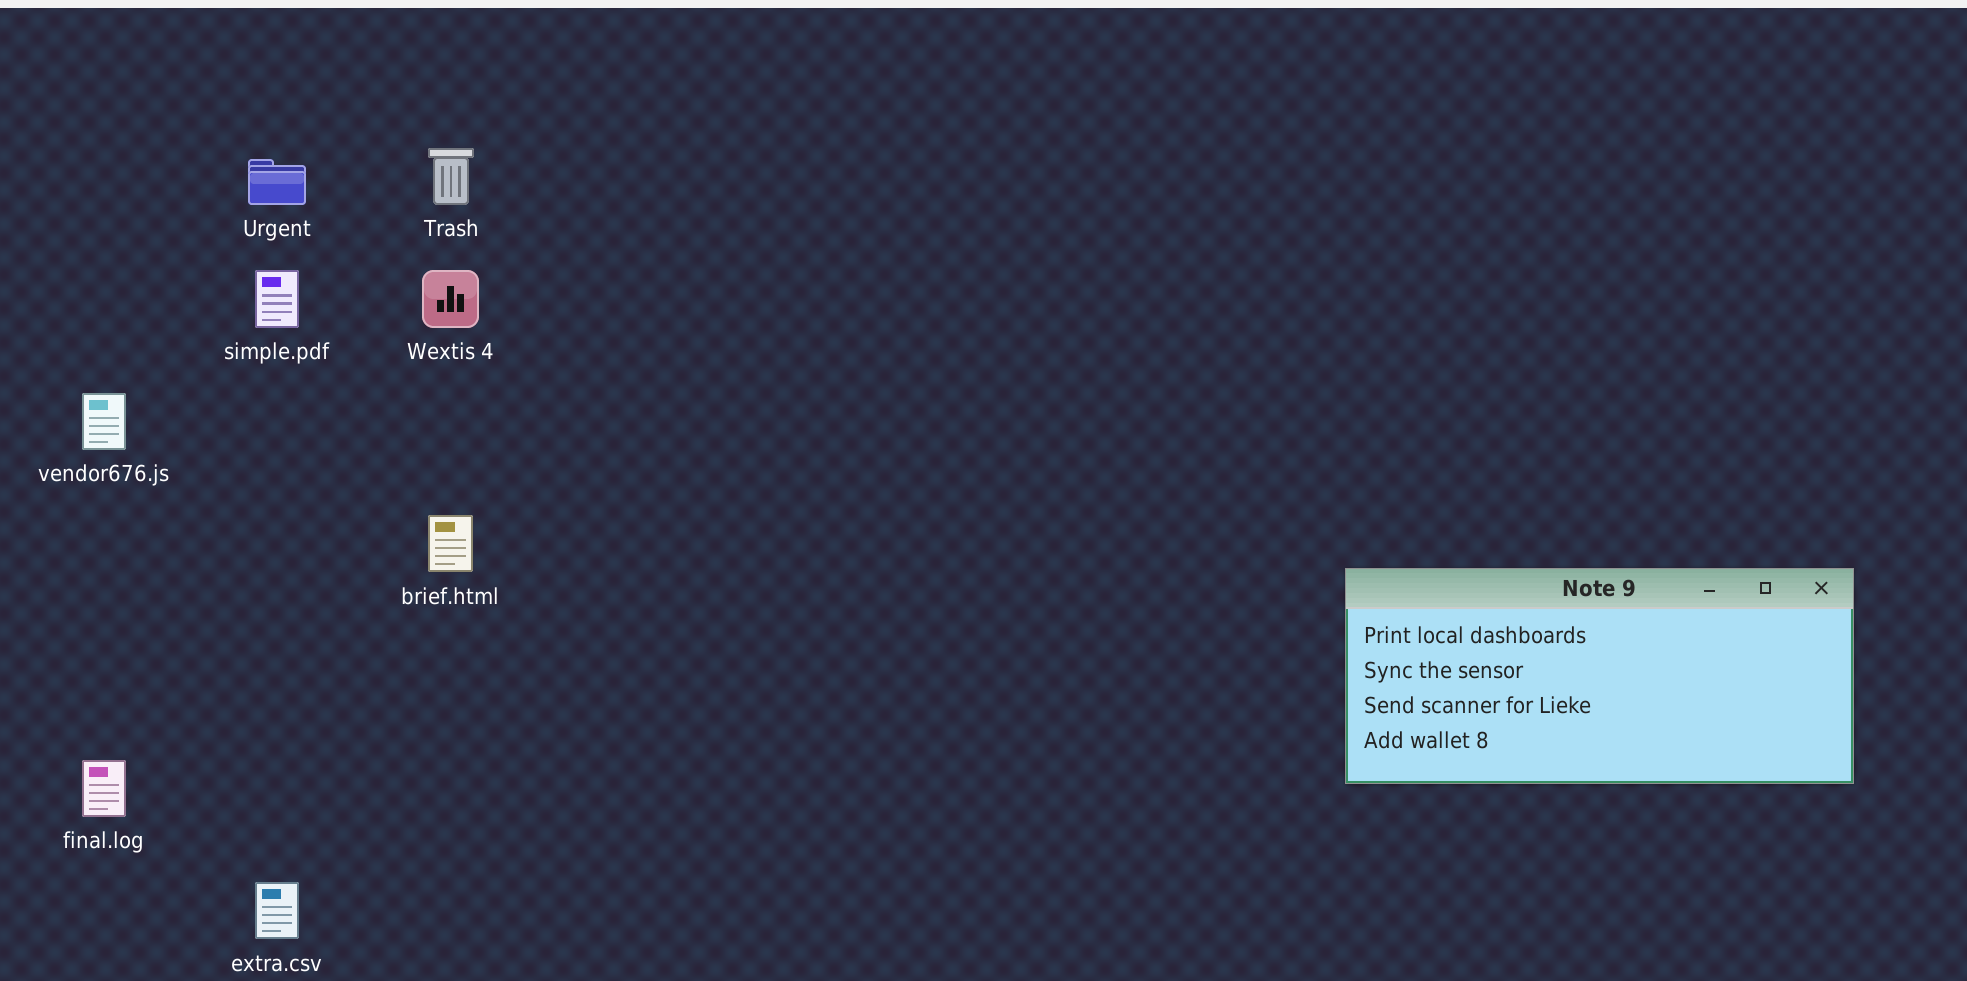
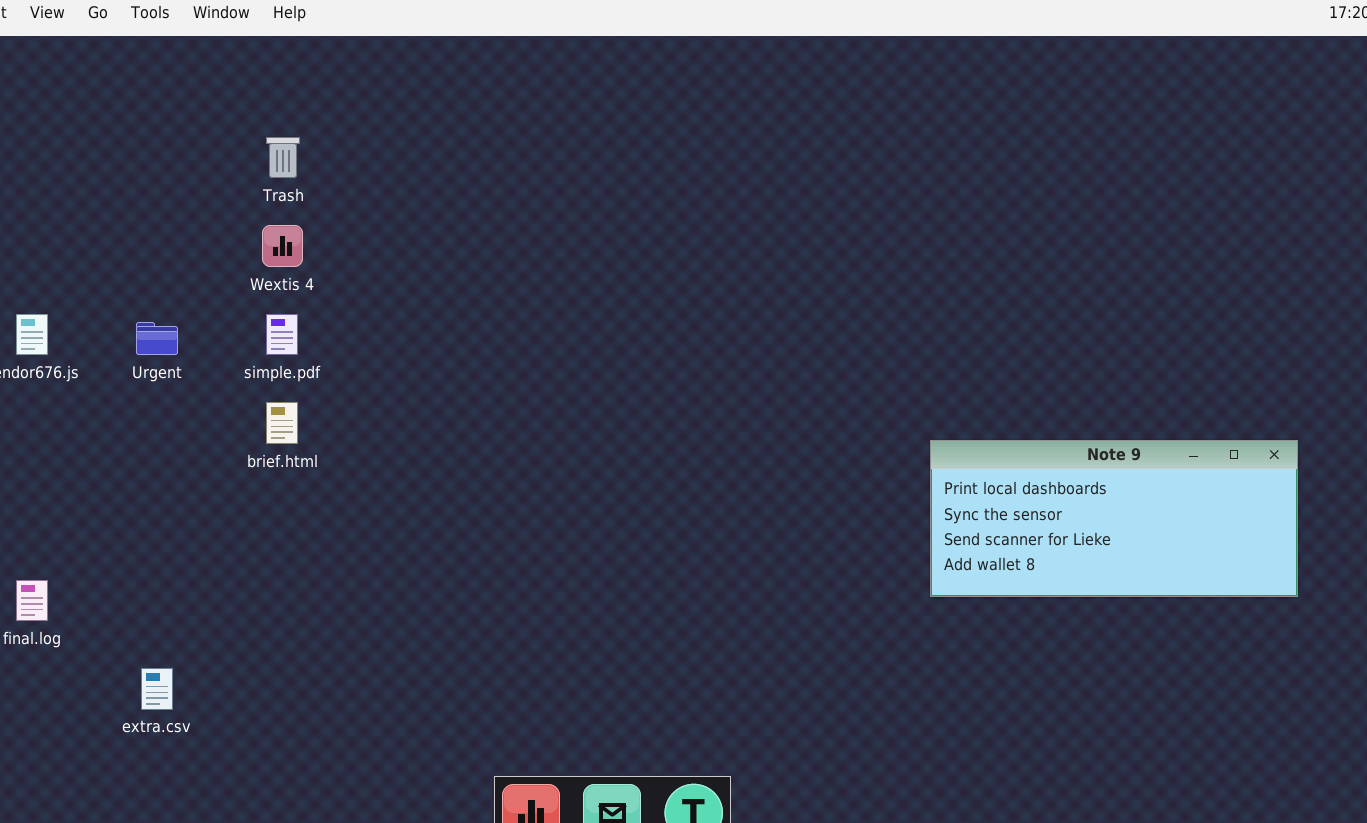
Urgent: [248,159,306,205] -> [136,322,178,355], moved
simple.pdf: [255,270,299,328] -> [266,314,298,355], moved

